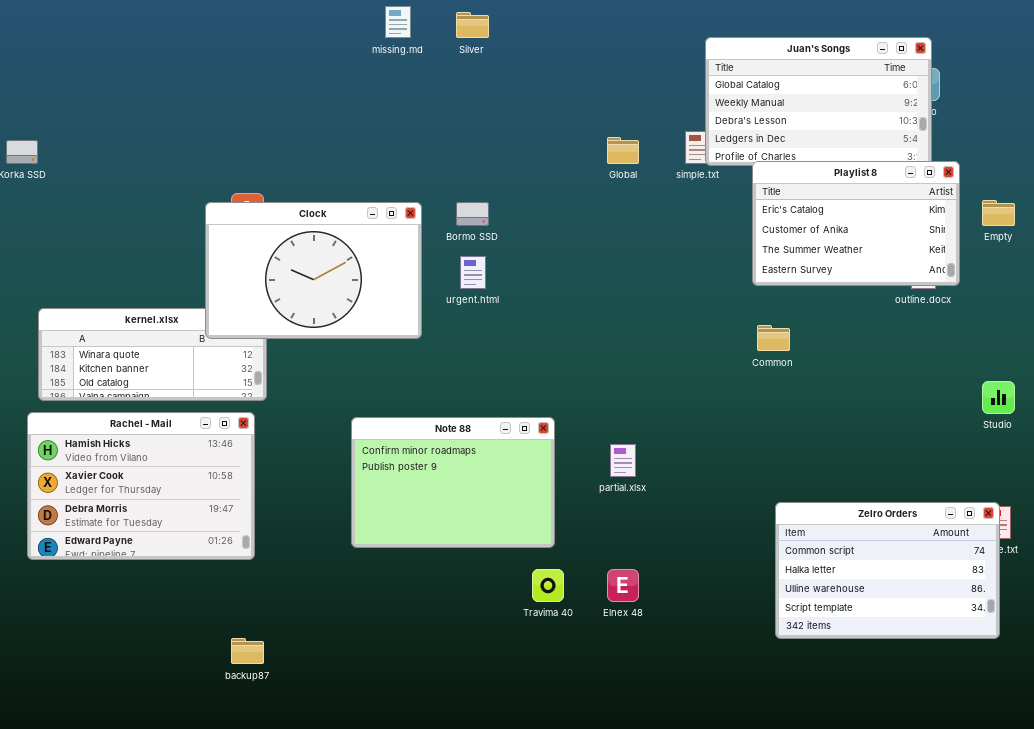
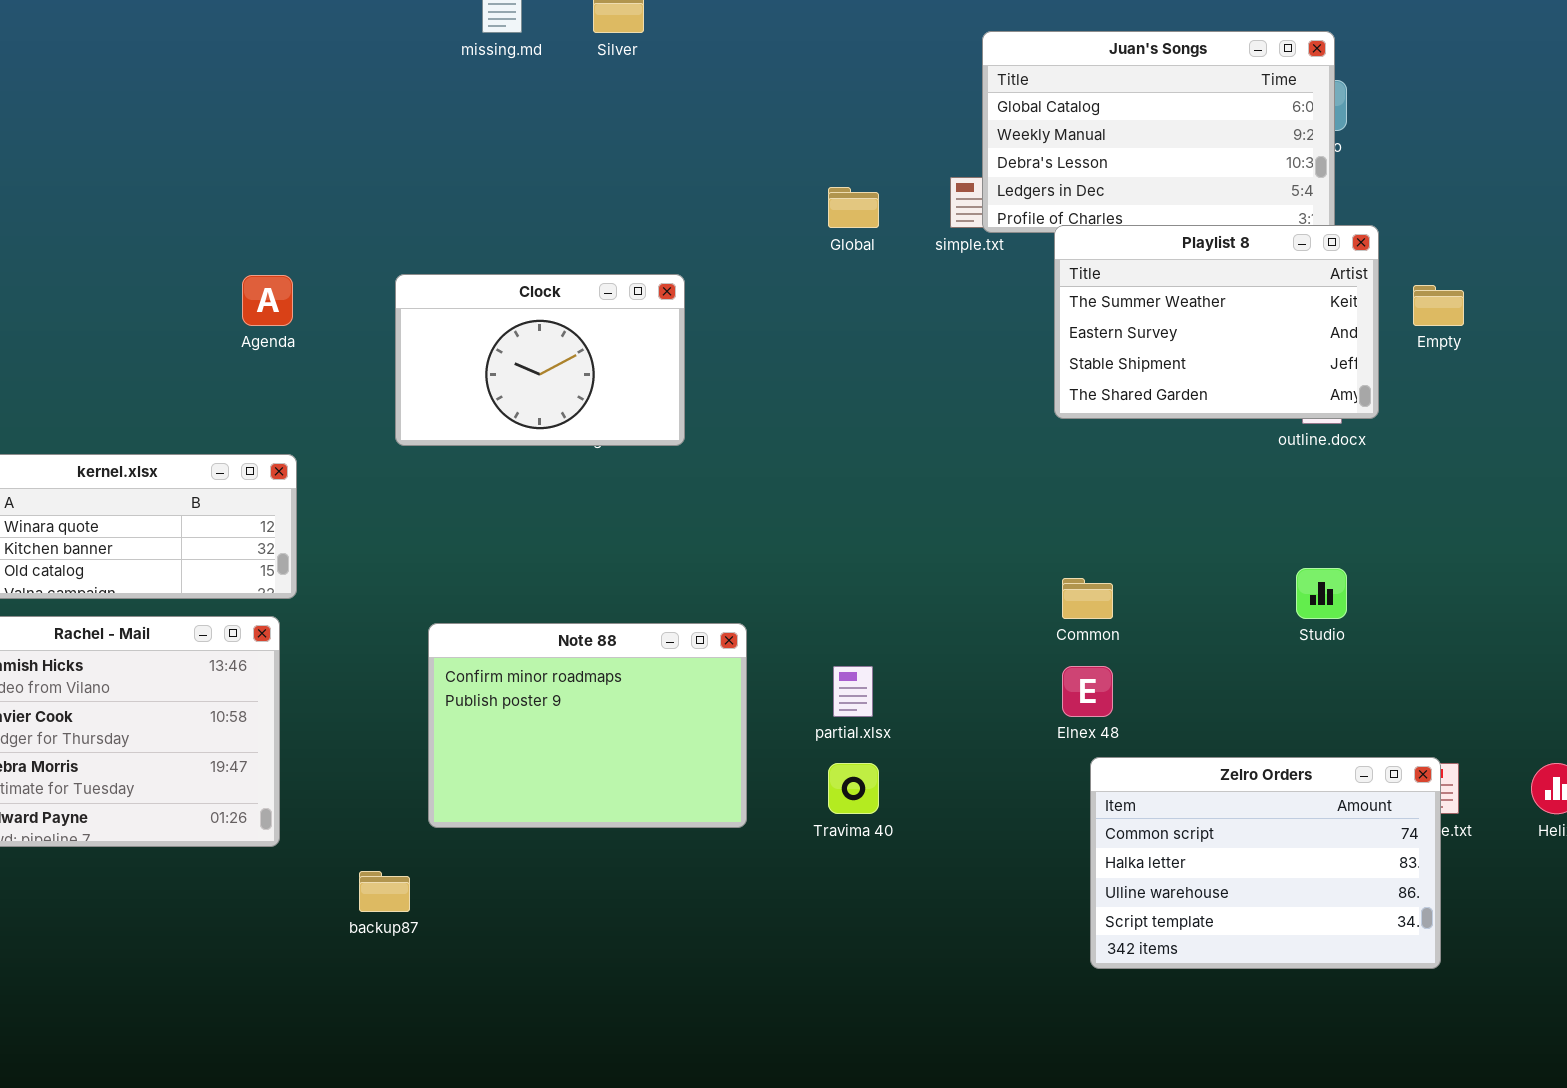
Playlist 8: [752,161,960,286] -> [1054,225,1379,419], scrolled down 2 rows
Clock: [205,202,422,339] -> [395,274,685,446], moved, resized
Common: [757,325,790,351] -> [1062,578,1113,619], moved
Studio: [982,381,1015,414] -> [1296,568,1347,619], moved
Travima 40: [532,569,564,602] -> [828,763,879,814], moved
Elnex 48: [607,569,639,602] -> [1062,666,1113,717], moved
backup87: [231,638,264,664] -> [359,871,410,912], moved

